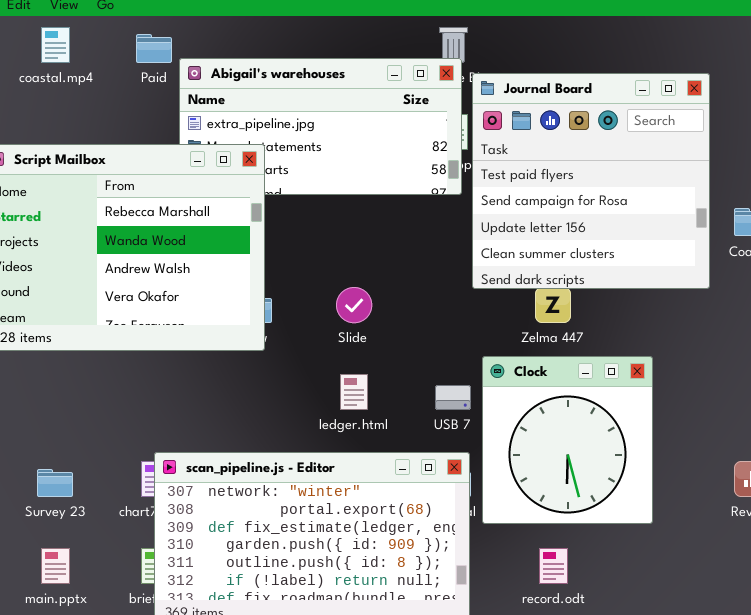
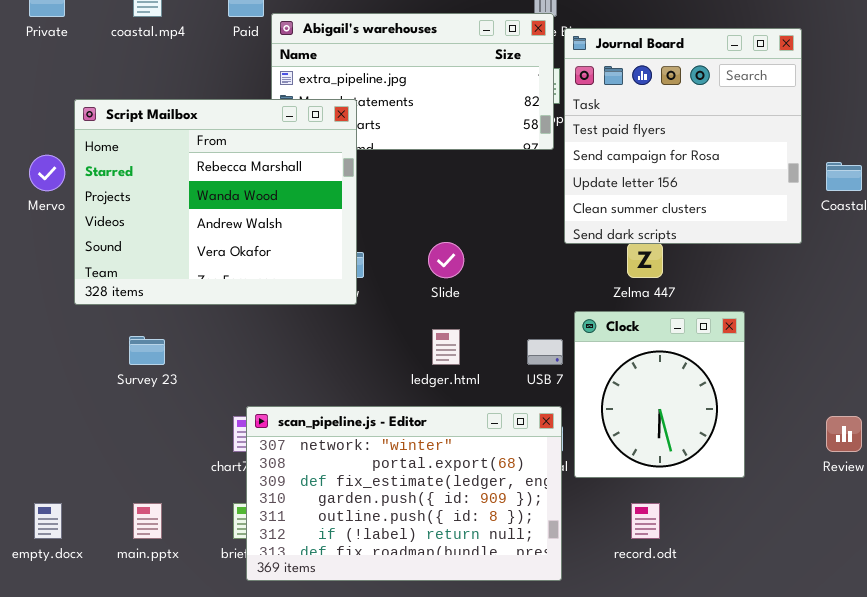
Survey 23: [37,469,73,497] -> [129,336,165,365], moved

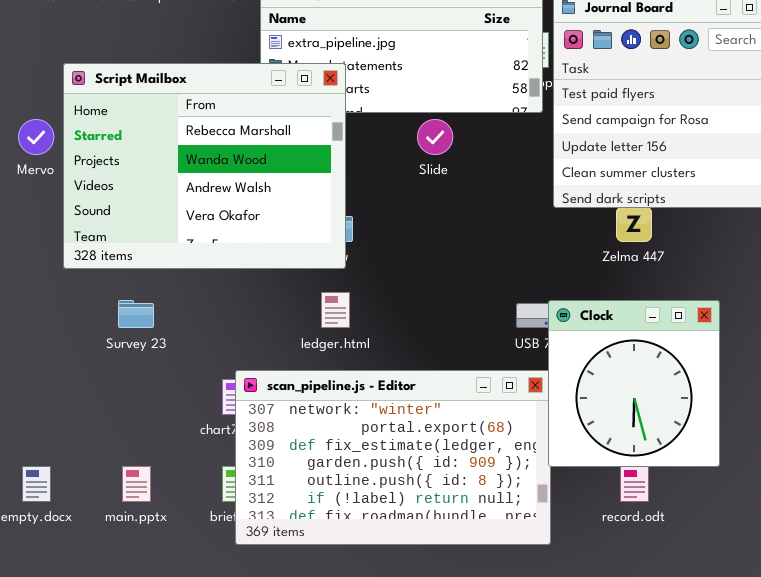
Slide: [428,242,464,278] -> [417,119,453,155], moved
Clock: [574,311,745,478] -> [548,300,720,467], moved
ledger.html: [432,329,460,365] -> [321,292,350,328], moved

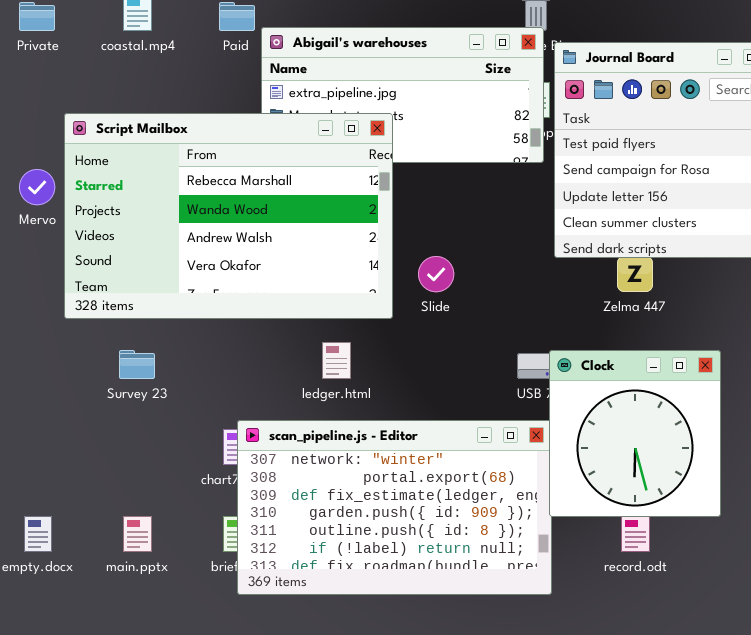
Script Mailbox: [63,63,346,269] -> [64,113,393,319], resized
Slide: [417,119,453,155] -> [418,256,454,292], moved

